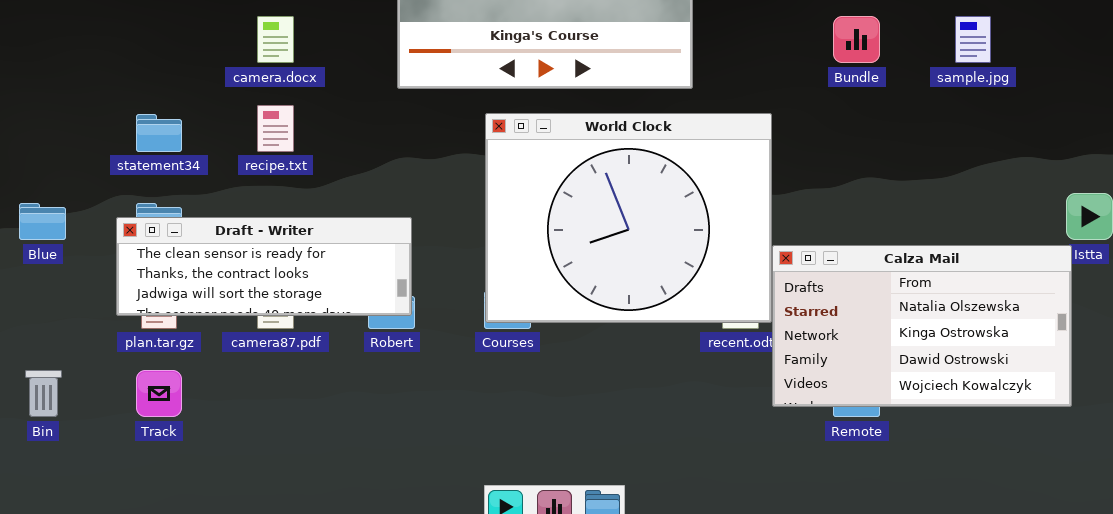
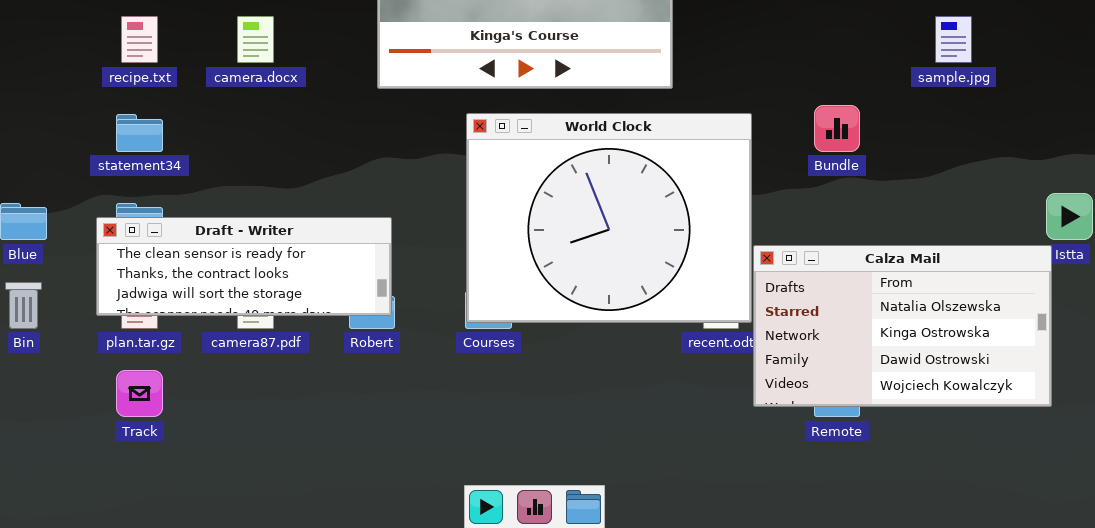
Bundle: [833,16,880,63] -> [814,105,860,152], moved
recipe.txt: [257,105,294,152] -> [121,16,158,63], moved
Bin: [25,370,62,417] -> [5,282,42,329], moved

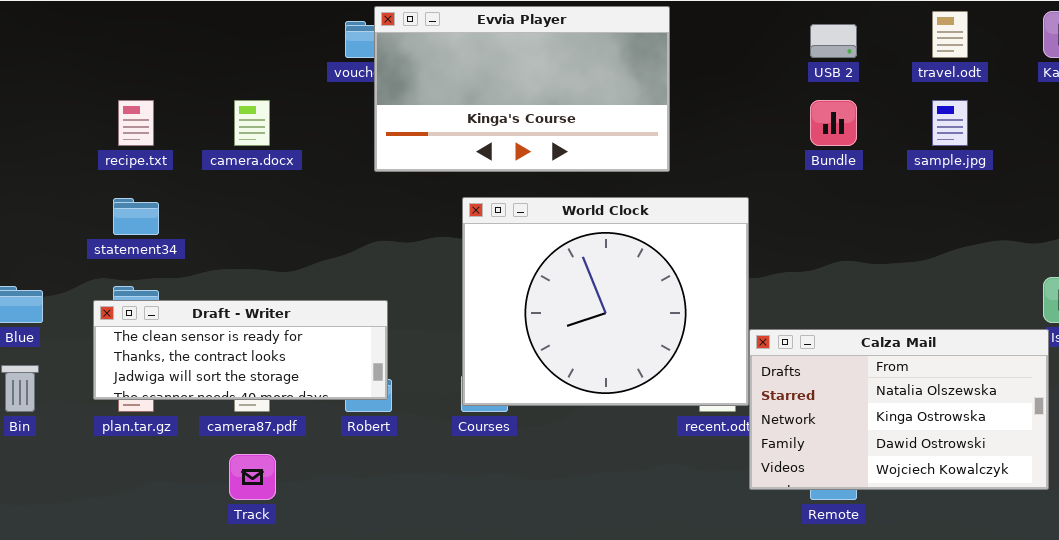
Bundle: [814,105,860,152] -> [810,100,857,146], moved
Track: [116,370,163,417] -> [229,454,276,500], moved

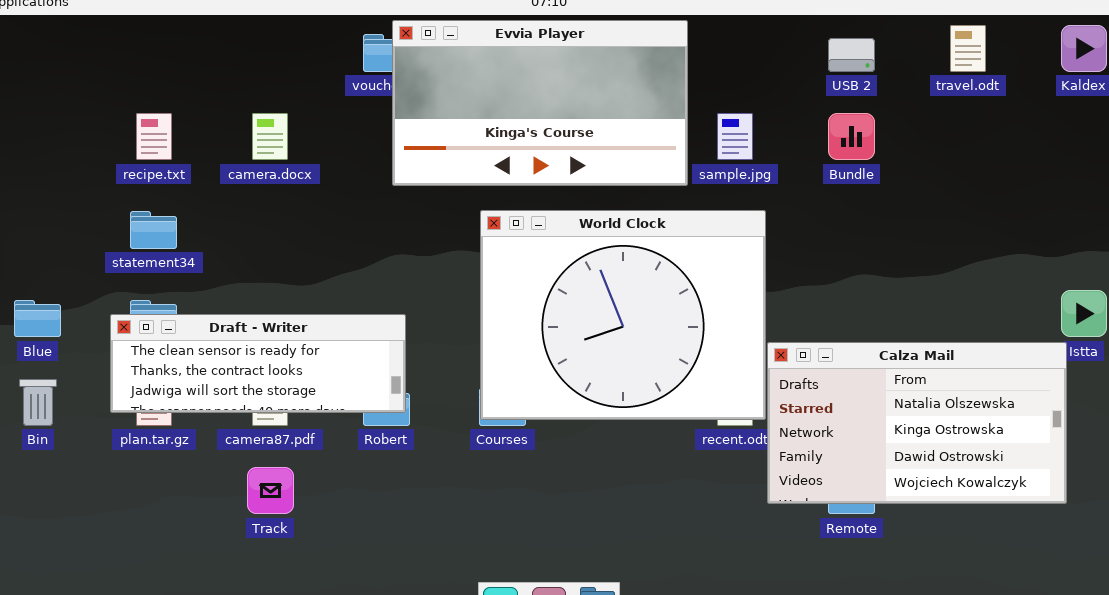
sample.jpg: [932,100,968,146] -> [717,113,753,160], moved

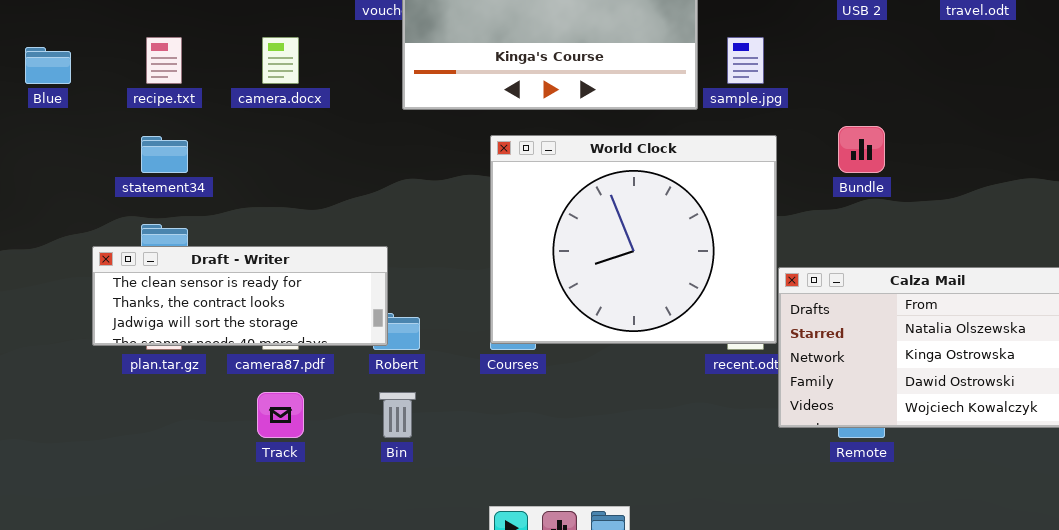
Bundle: [828,113,875,160] -> [838,126,885,173], moved
Blue: [14,300,61,337] -> [25,47,71,84], moved
Draft - Writer: [110,314,406,413] -> [92,246,388,346], moved
Bin: [19,379,57,426] -> [379,392,416,438], moved

